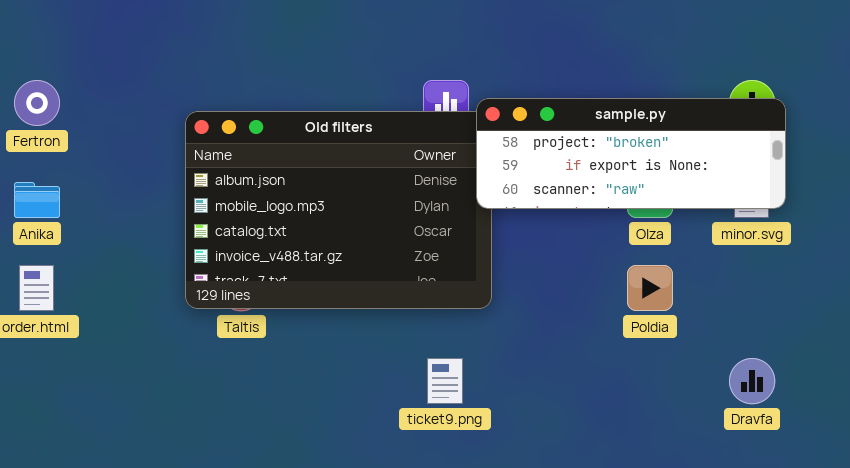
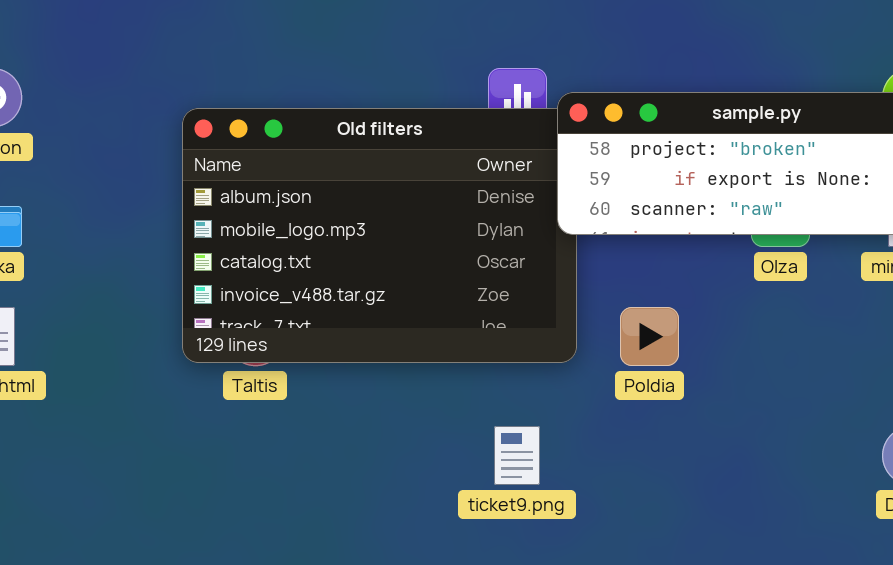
Poldia: [627,265,673,311] -> [620,307,679,366], moved

